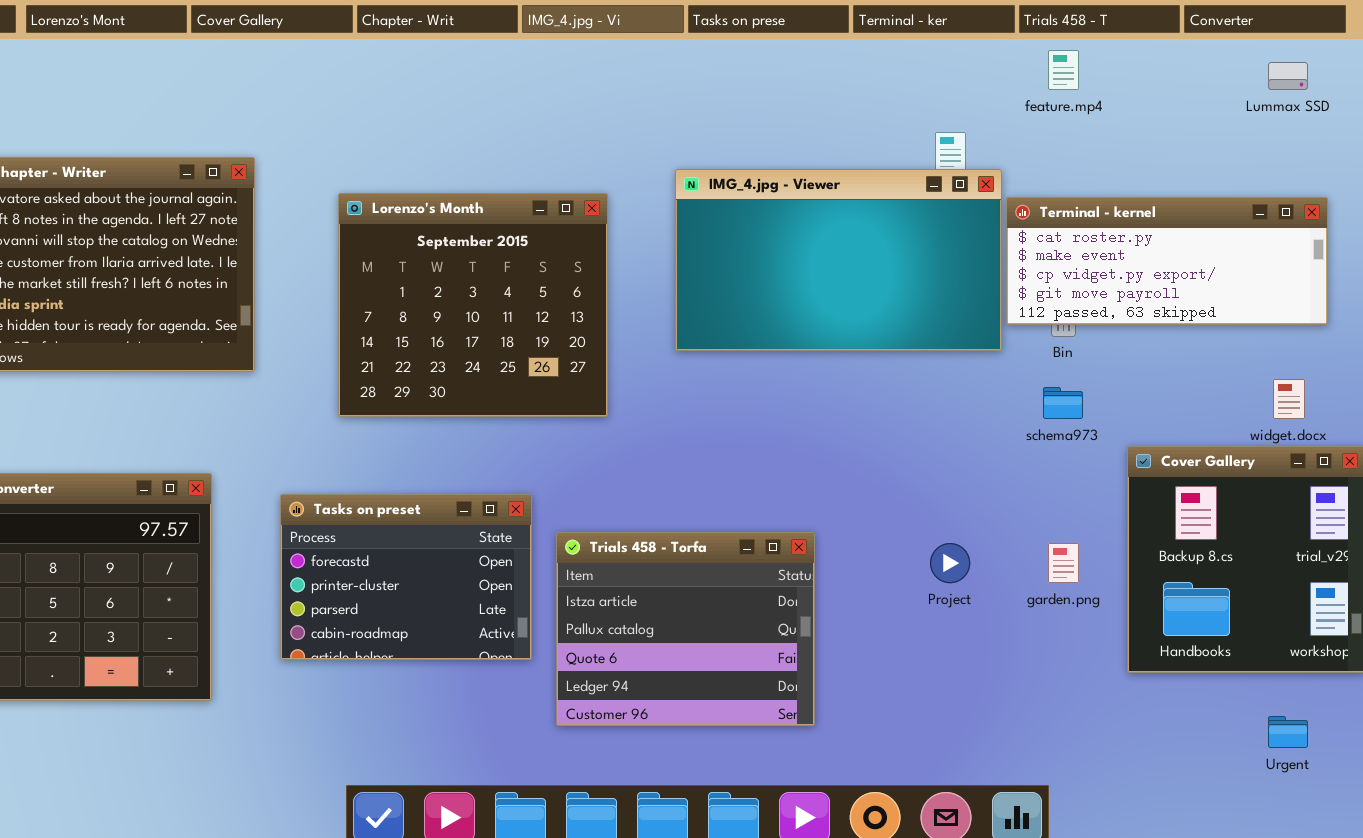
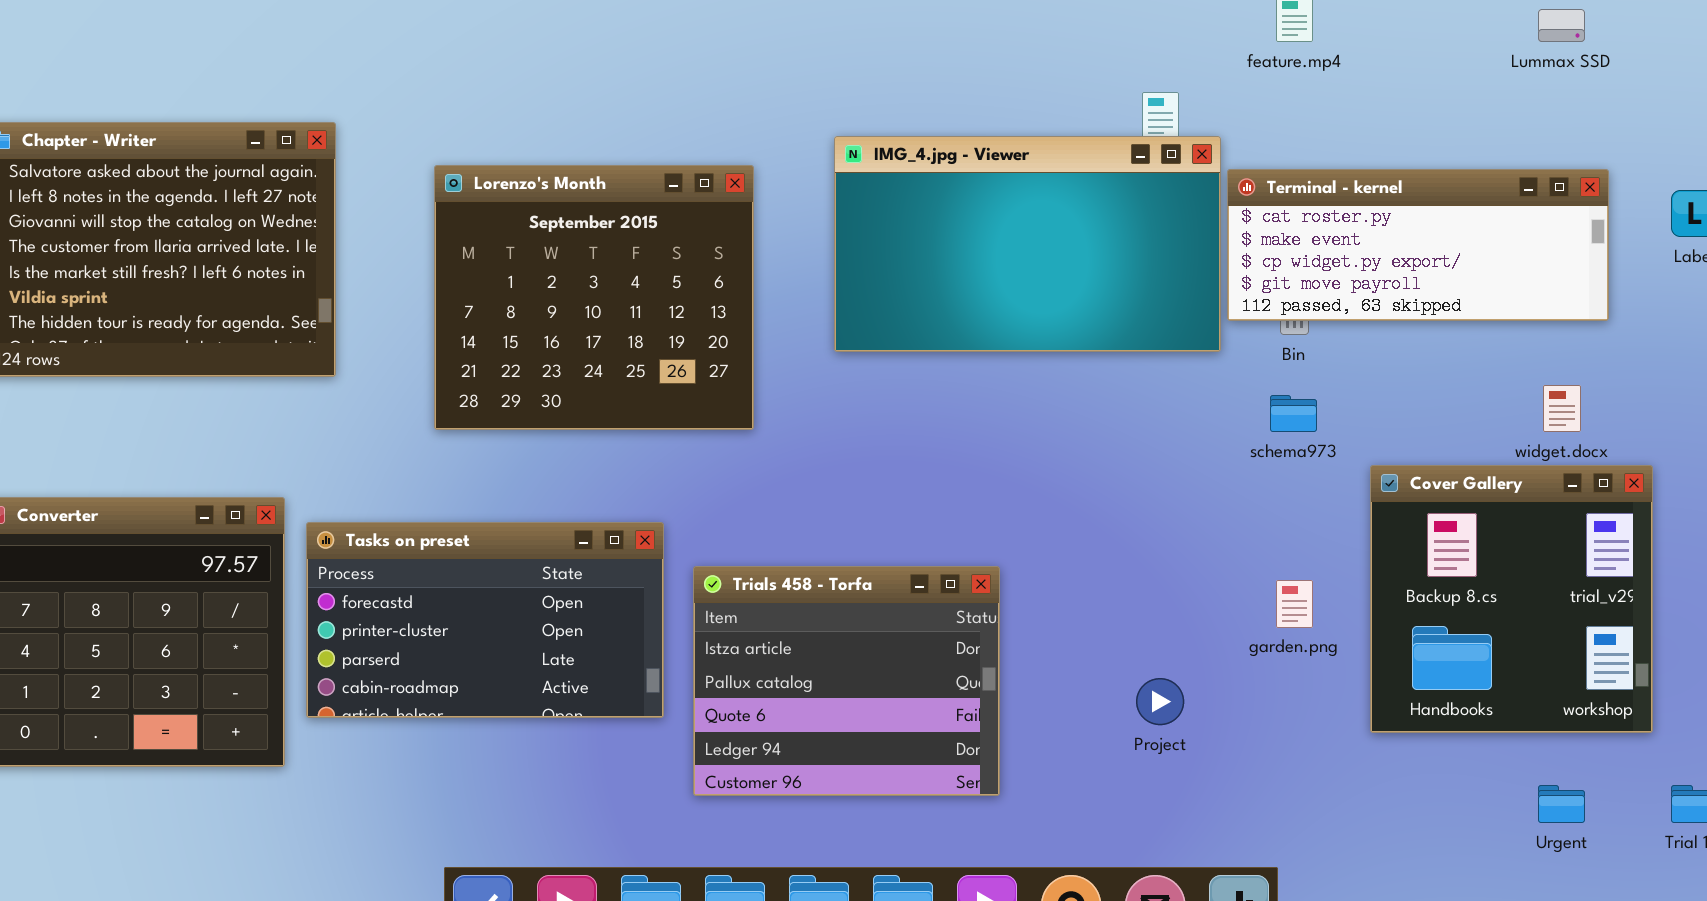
Tasks on preset: [280,494,532,660] -> [306,522,664,718], resized
Project: [930,543,970,583] -> [1136,678,1184,725], moved

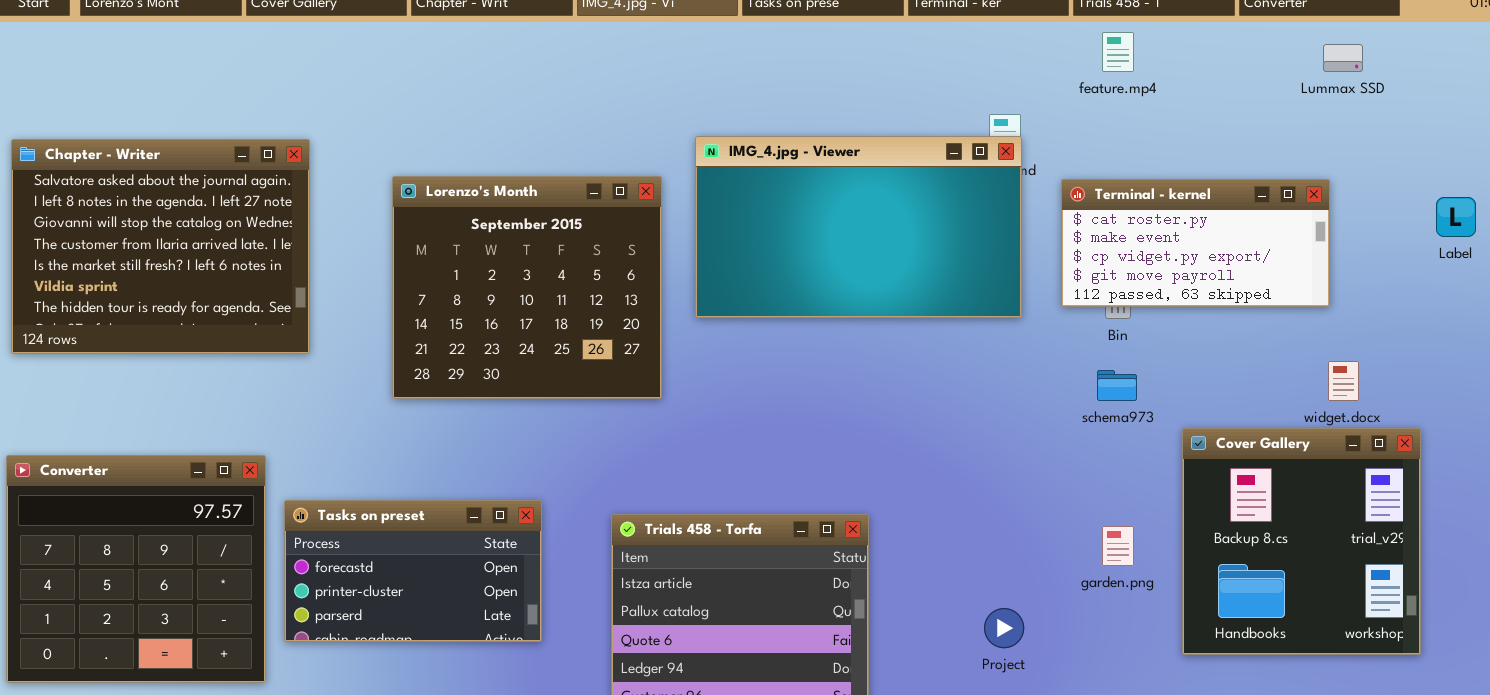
IMG_4.jpg - Viewer: [834,136,1221,352] -> [695,136,1022,318], moved
Terminal - kernel: [1227,169,1609,321] -> [1061,179,1330,307], resized
Tasks on preset: [306,522,664,718] -> [284,500,542,642], resized

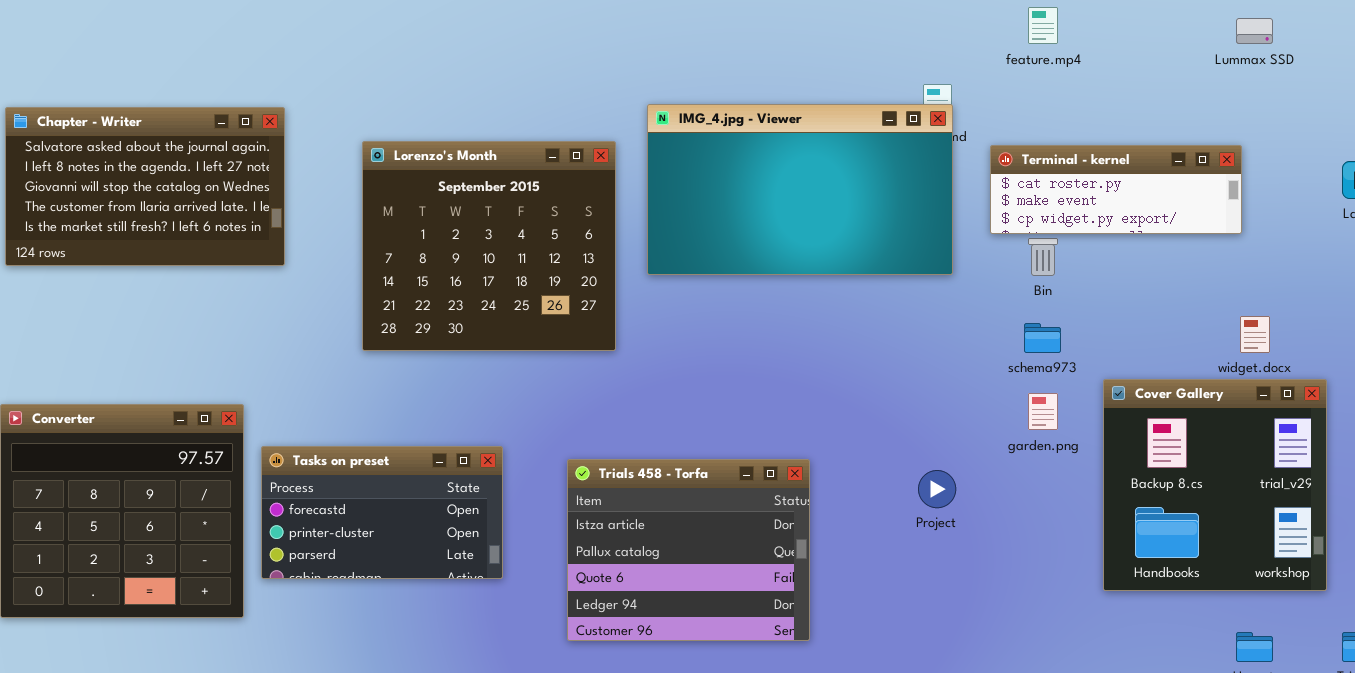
Chapter - Writer: [11,139,310,354] -> [5,107,285,266], resized
Terminal - kernel: [1061,179,1330,307] -> [990,145,1242,234], resized
garden.png: [1102,526,1134,566] -> [1028,393,1058,430], moved
Project: [984,608,1024,648] -> [918,470,956,508], moved

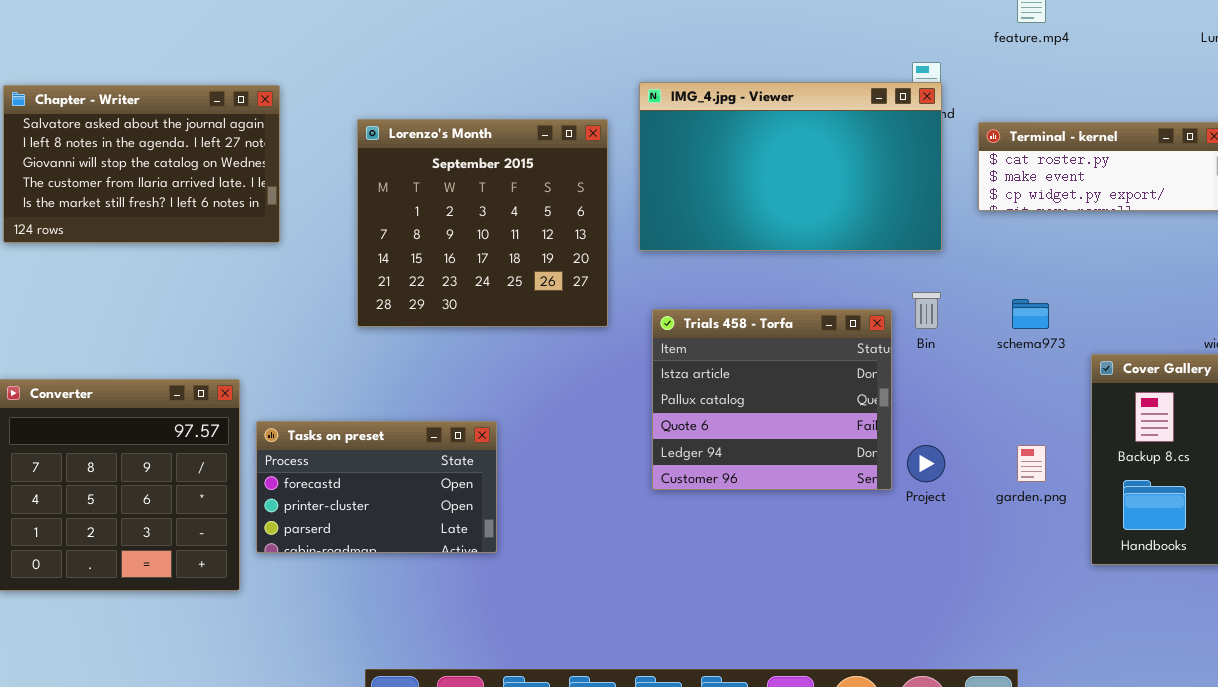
Bin: [1028,238,1058,276] -> [912,292,941,329], moved
garden.png: [1028,393,1058,430] -> [1017,445,1046,482], moved
Trials 458 - Torfa: [567,459,810,641] -> [652,309,892,490], moved

